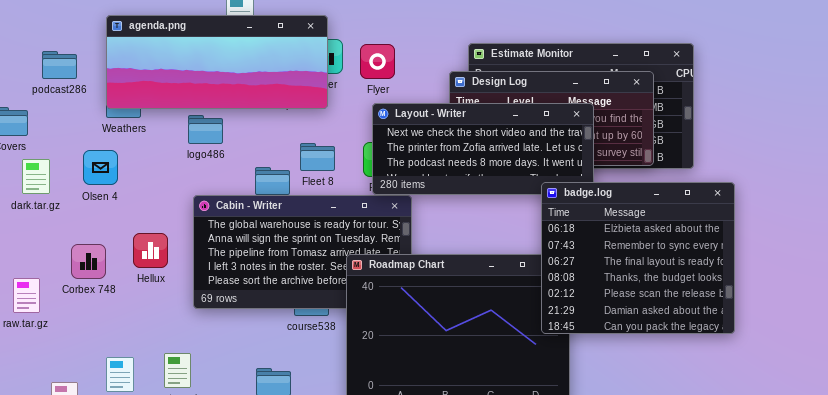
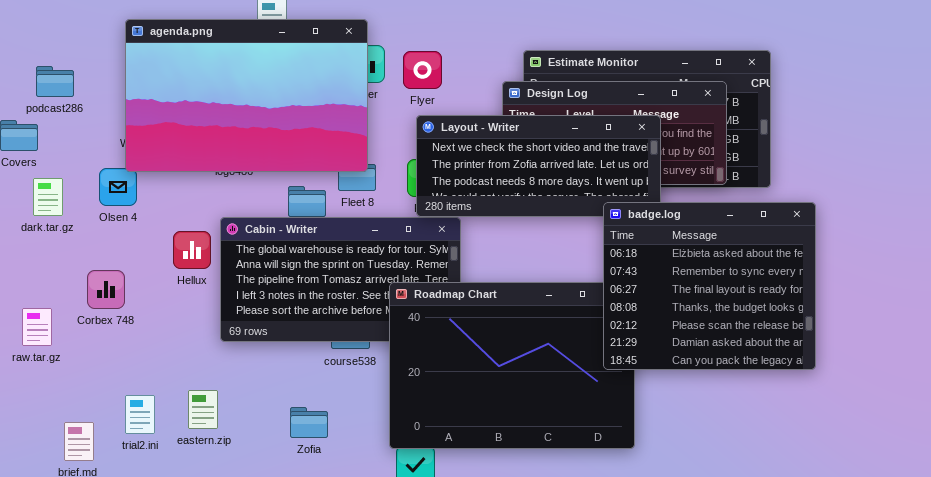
agenda.png: [106,15,328,109] -> [125,19,368,172], resized
podcast286: [42,51,77,79] -> [36,66,74,97], moved
Hellux: [133,233,168,268] -> [173,231,211,269], moved

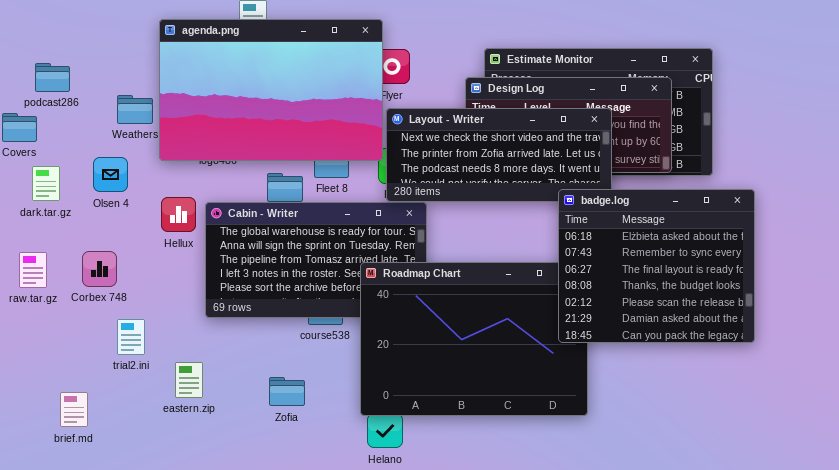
agenda.png: [125,19,368,172] -> [159,19,383,161], moved
Hellux: [173,231,211,269] -> [161,197,196,232], moved
raw.tar.gz: [22,308,52,346] -> [19,252,47,288], moved
trial2.ini: [125,395,155,434] -> [117,319,145,355], moved

